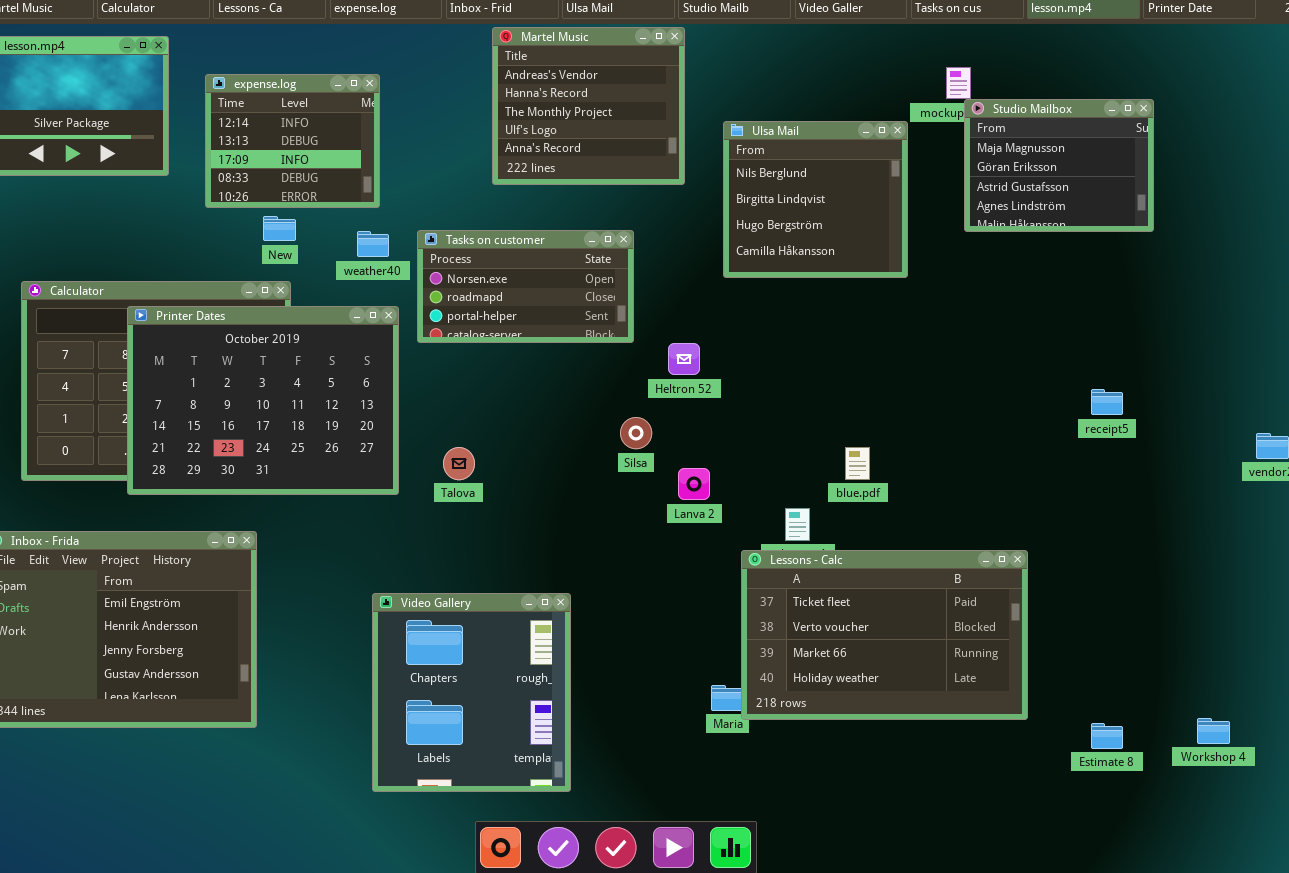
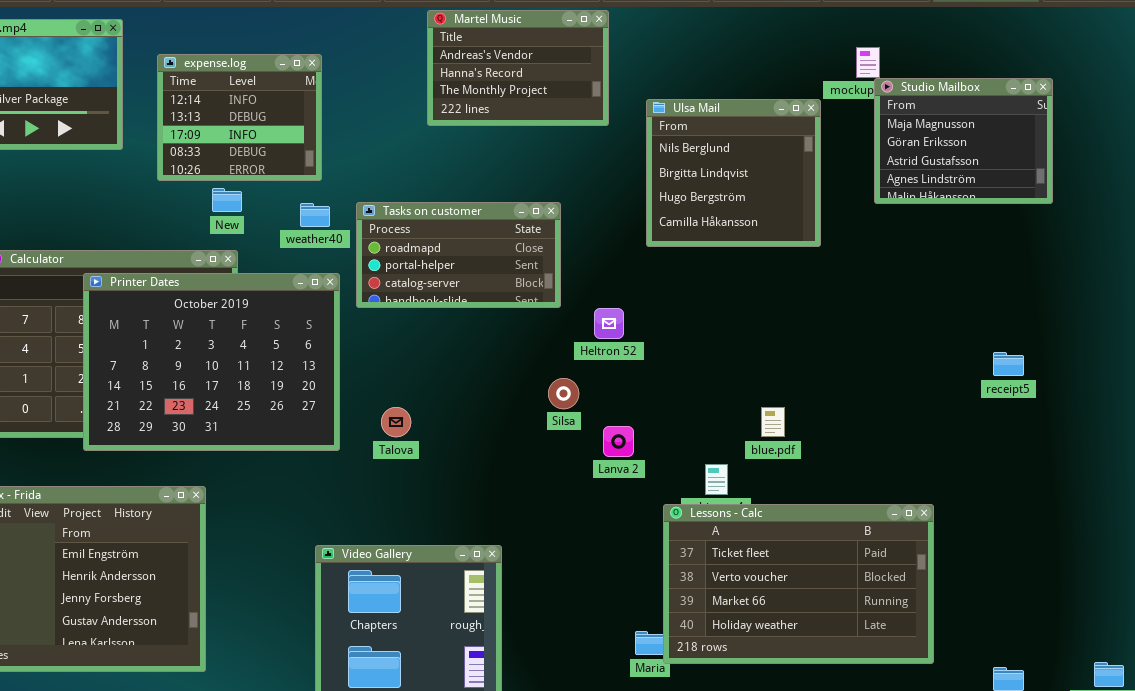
Martel Music: [492,27,685,185] -> [427,10,609,126], resized
Tasks on customer: [417,230,634,343] -> [356,202,561,308], scrolled down 1 row

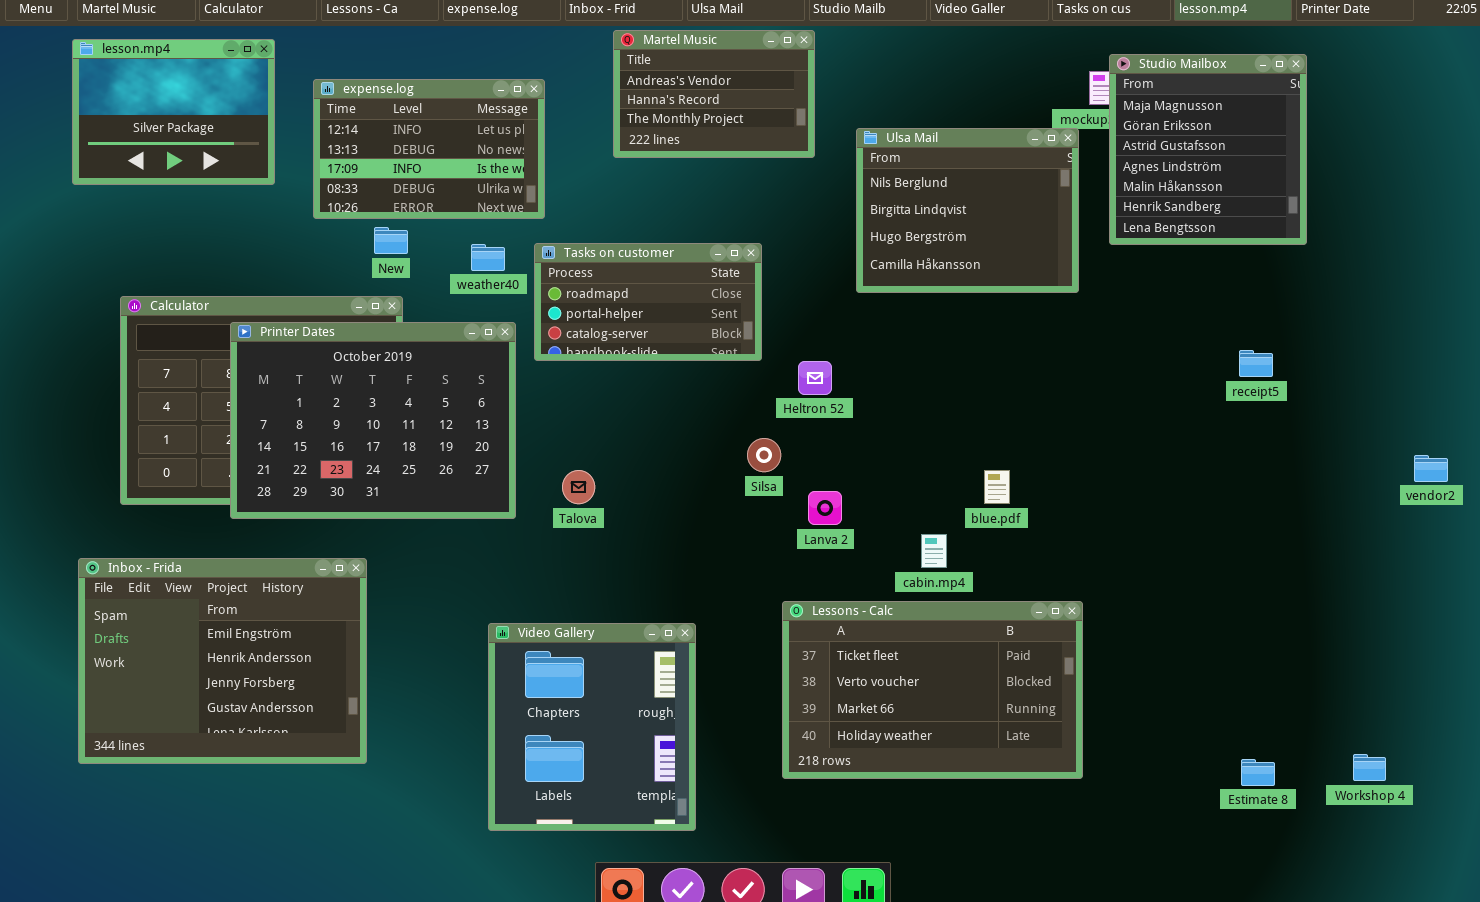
expense.log: [157,54,322,181] -> [313,79,545,219], resized
Studio Mailbox: [874,78,1053,204] -> [1109,54,1307,245], resized
Ulsa Mail: [646,99,821,247] -> [856,128,1079,293], resized
receipt5: [993,352,1024,376] -> [1239,350,1273,377], moved
Lessons - Calc: [663,504,934,664] -> [782,601,1083,779], moved

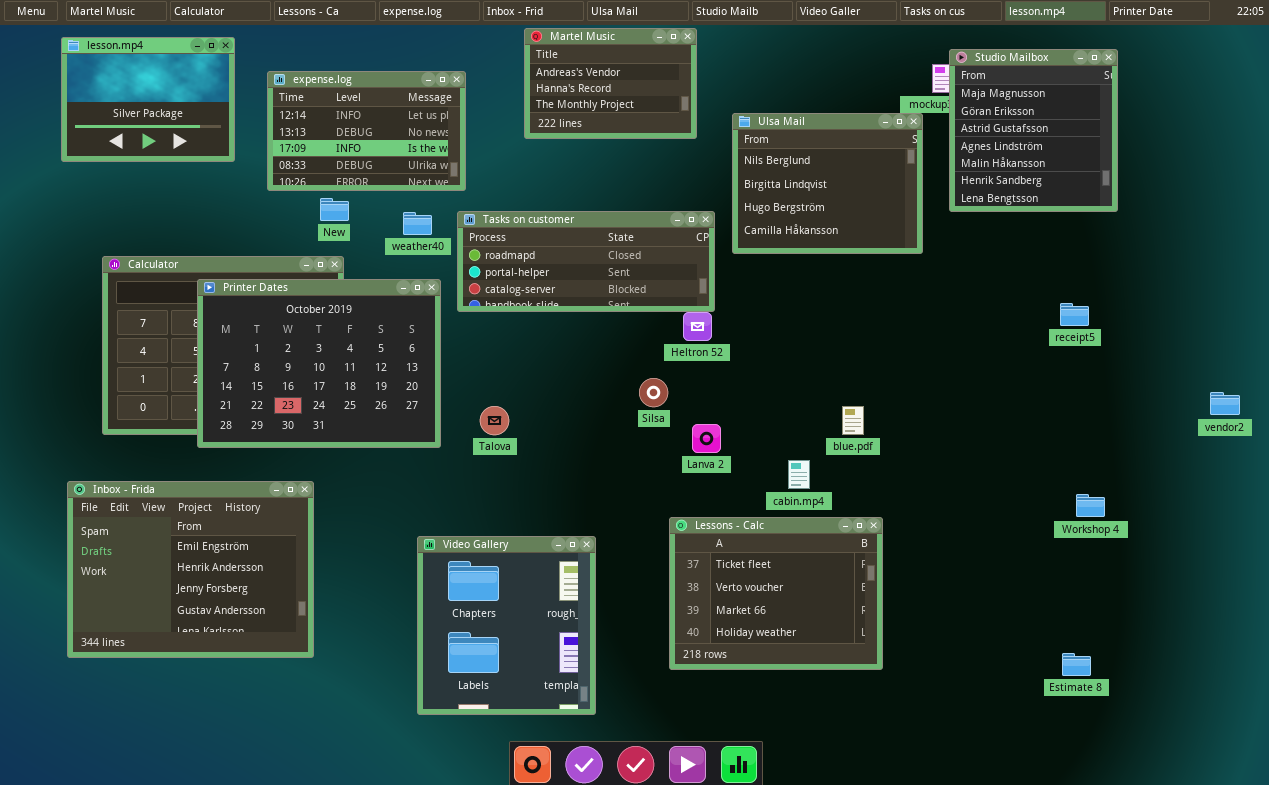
Tasks on customer: [534,243,762,361] -> [457,211,715,312], resized
Lessons - Calc: [782,601,1083,779] -> [669,517,883,670], resized
Workshop 4: [1353,754,1386,781] -> [1076,494,1105,517], moved

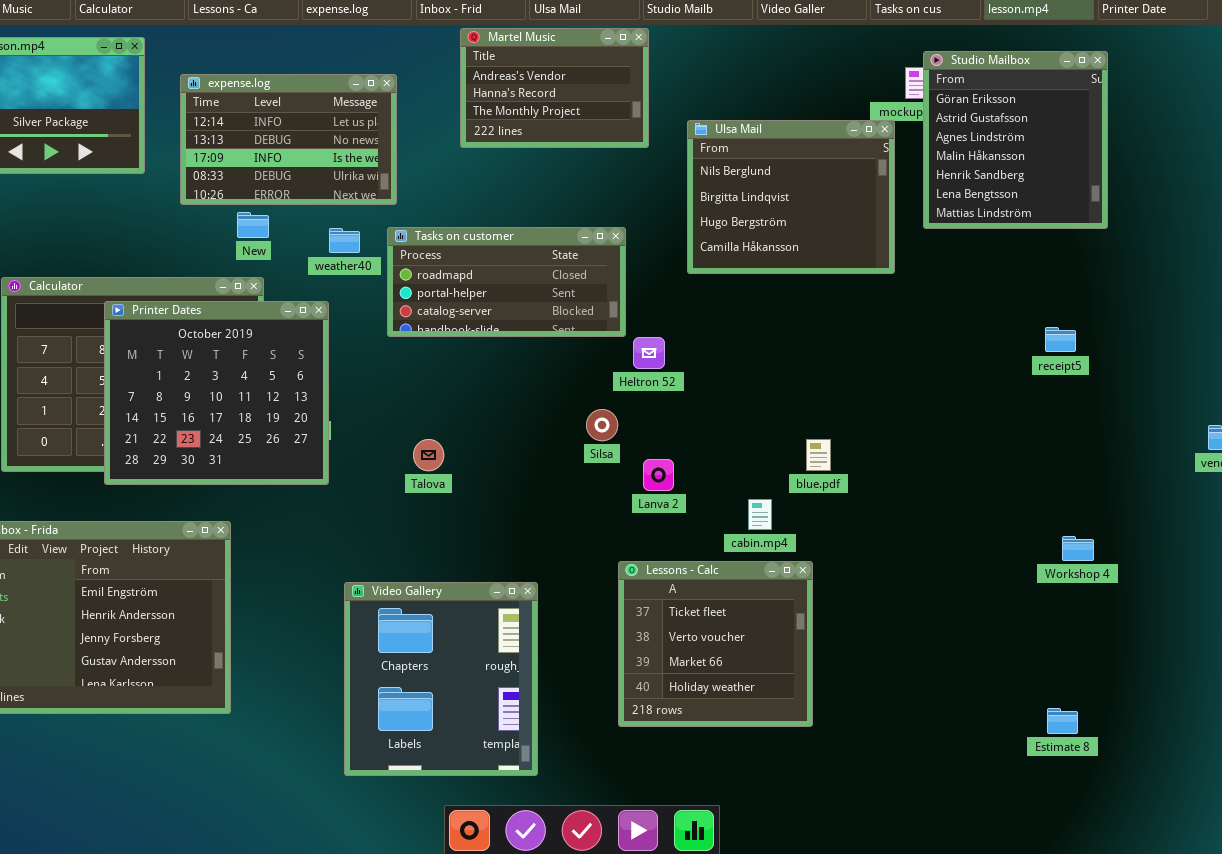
Studio Mailbox: [949,49,1118,212] -> [923,51,1108,229], scrolled down 1 row
Tasks on customer: [457,211,715,312] -> [387,227,626,337], resized
Printer Dates: [197,279,441,448] -> [104,301,329,485], resized
Lessons - Calc: [669,517,883,670] -> [618,561,813,727], resized

